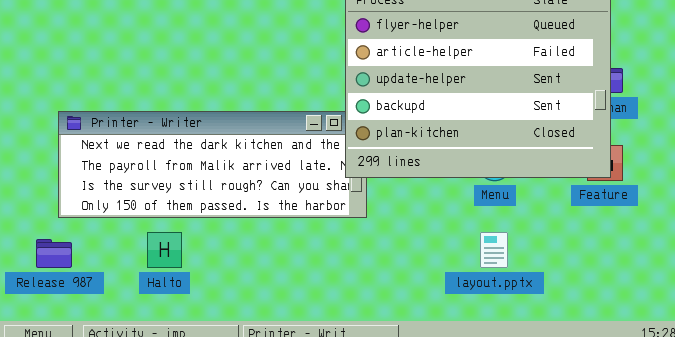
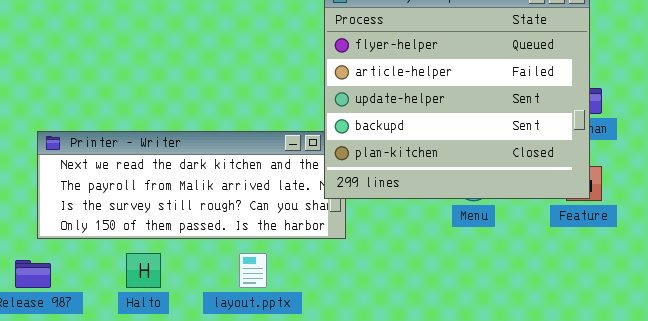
layout.pptx: [480,232,508,268] -> [239,253,267,288], moved

